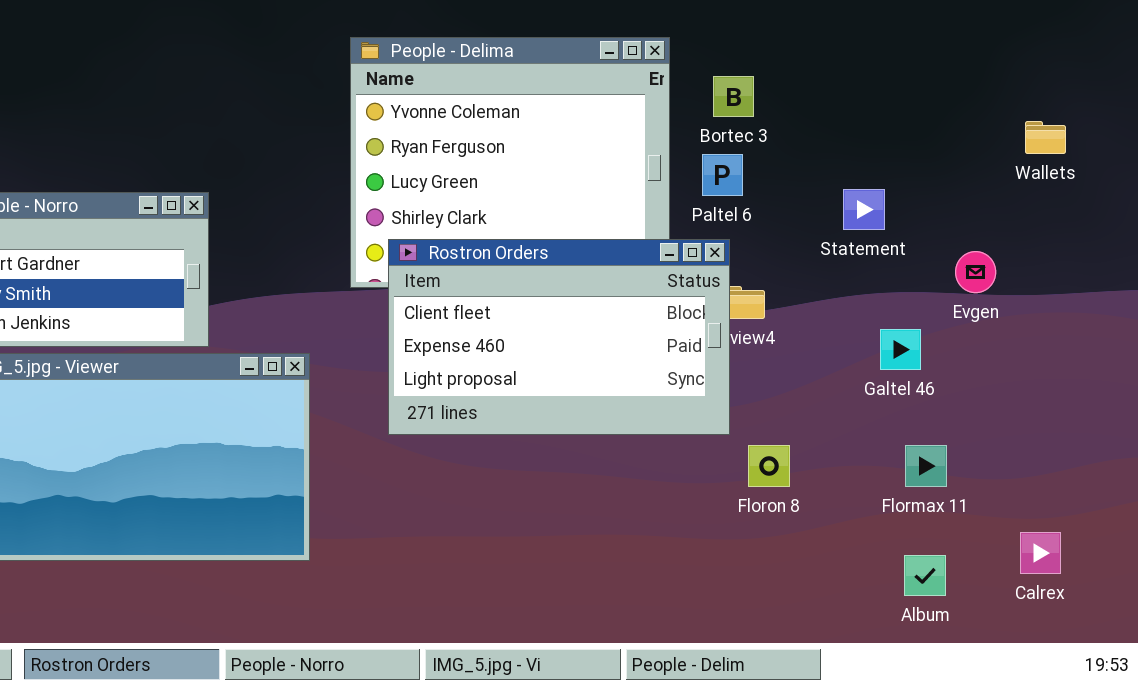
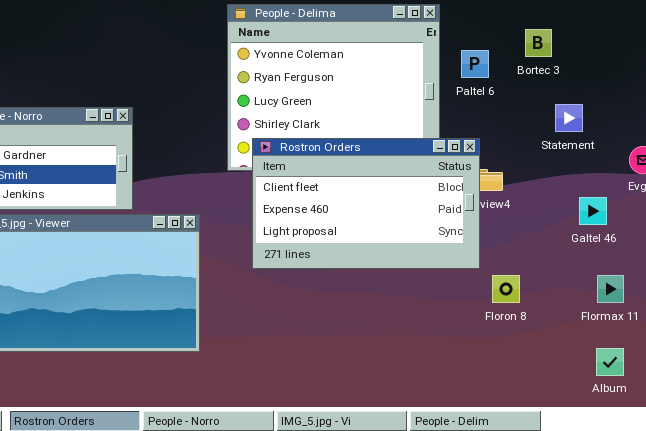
Bortec 3: [713,76,754,117] -> [525,29,552,57], moved
Paltel 6: [702,154,743,196] -> [461,50,489,78], moved

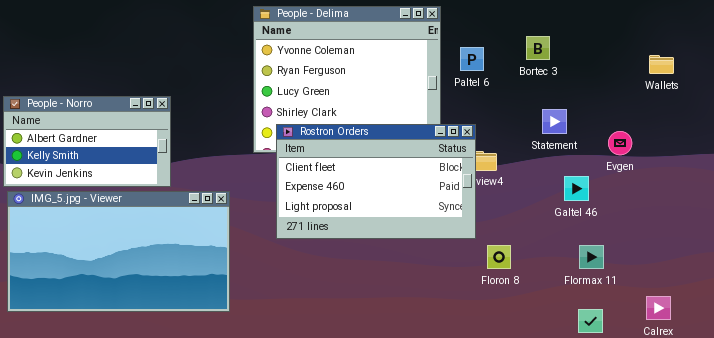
Bortec 3: [525,29,552,57] -> [526,36,550,60], moved
Statement: [555,104,583,132] -> [542,109,567,134], moved

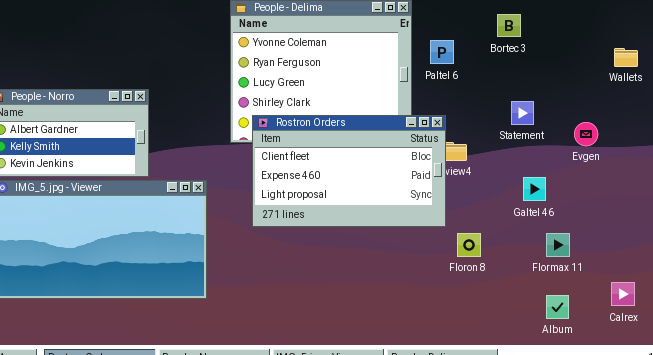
Bortec 3: [526,36,550,60] -> [497,14,521,37], moved
Galtel 46: [564,176,589,201] -> [523,177,546,201], moved

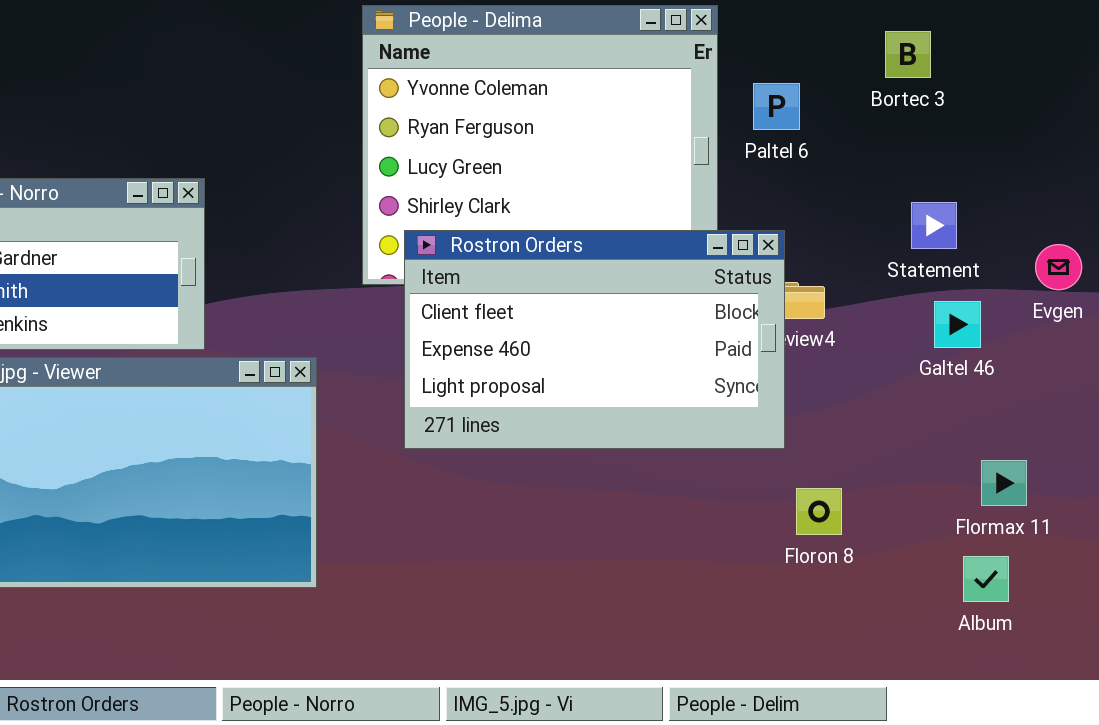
Galtel 46: [523,177,546,201] -> [934,301,981,348], moved
Floron 8: [457,233,481,257] -> [796,488,842,535], moved
Album: [546,295,569,319] -> [963,556,1009,602], moved

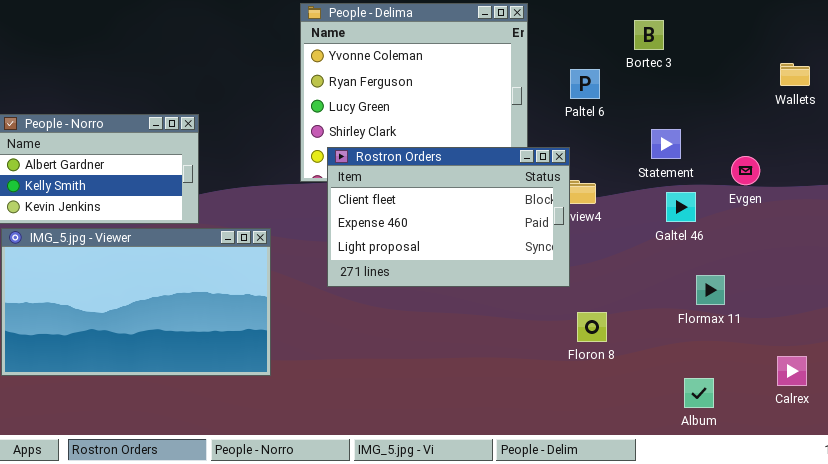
Paltel 6: [753,83,800,130] -> [570,69,600,99], moved
Flormax 11: [981,460,1027,506] -> [696,275,725,305], moved
Album: [963,556,1009,602] -> [684,378,714,408], moved

